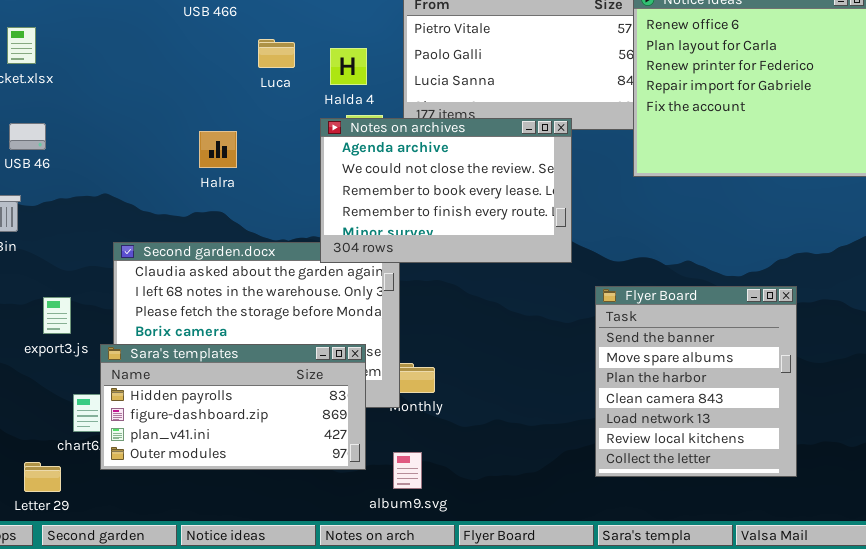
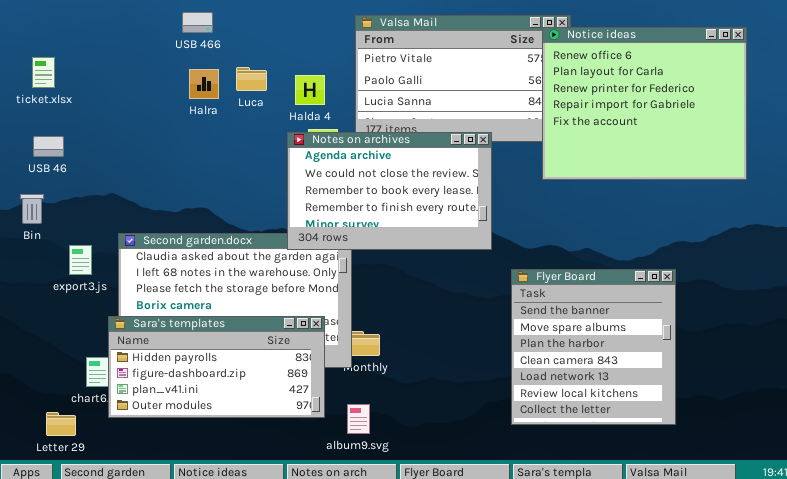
Halra: [199,131,237,168] -> [189,69,219,99], moved
export3.js: [43,297,71,334] -> [69,245,92,275], moved

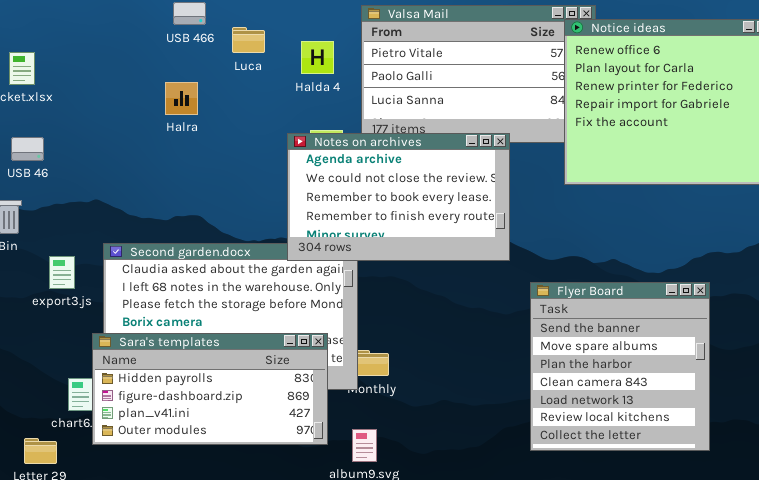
Luca: [236,67,267,91] -> [232,27,265,53], moved
Halra: [189,69,219,99] -> [165,82,198,115], moved
Halda 4: [295,75,325,105] -> [301,41,334,74], moved

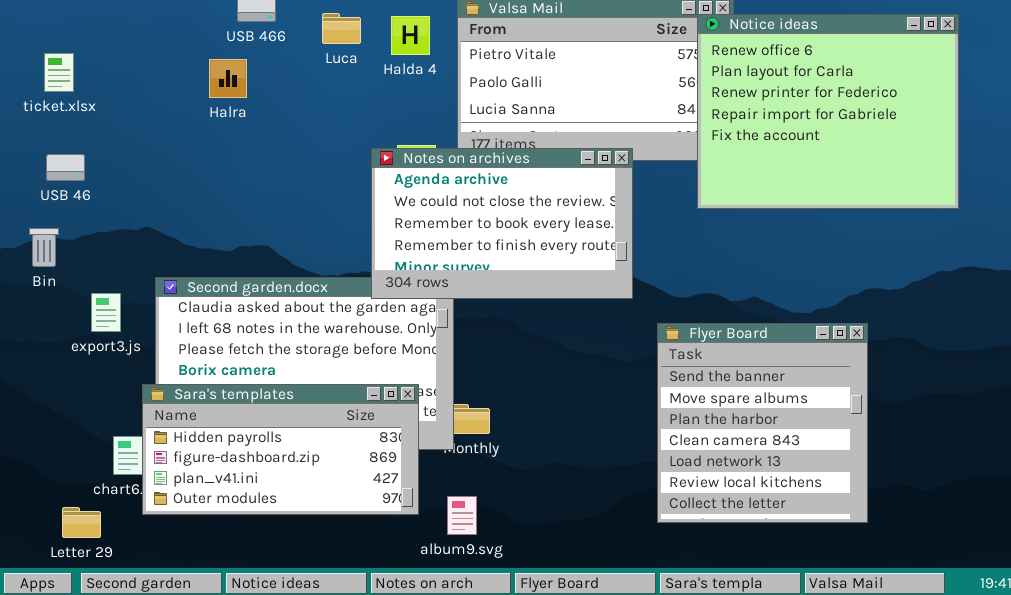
Luca: [232,27,265,53] -> [322,13,361,44], moved
Halda 4: [301,41,334,74] -> [391,16,430,55], moved
Halra: [165,82,198,115] -> [209,59,247,98], moved

